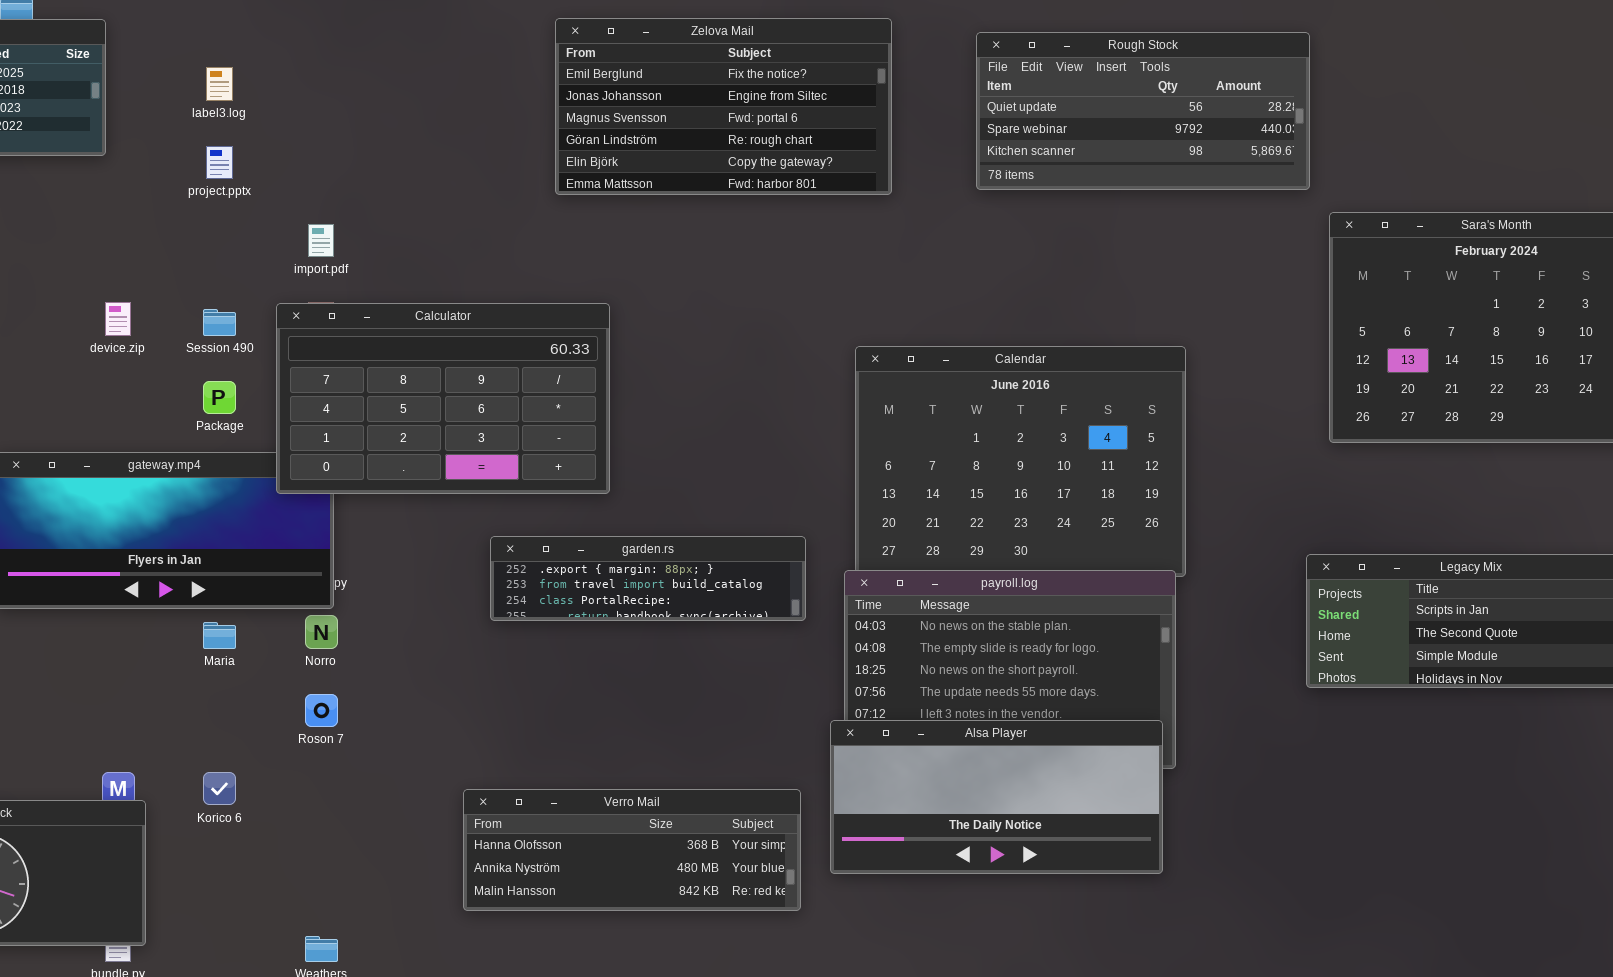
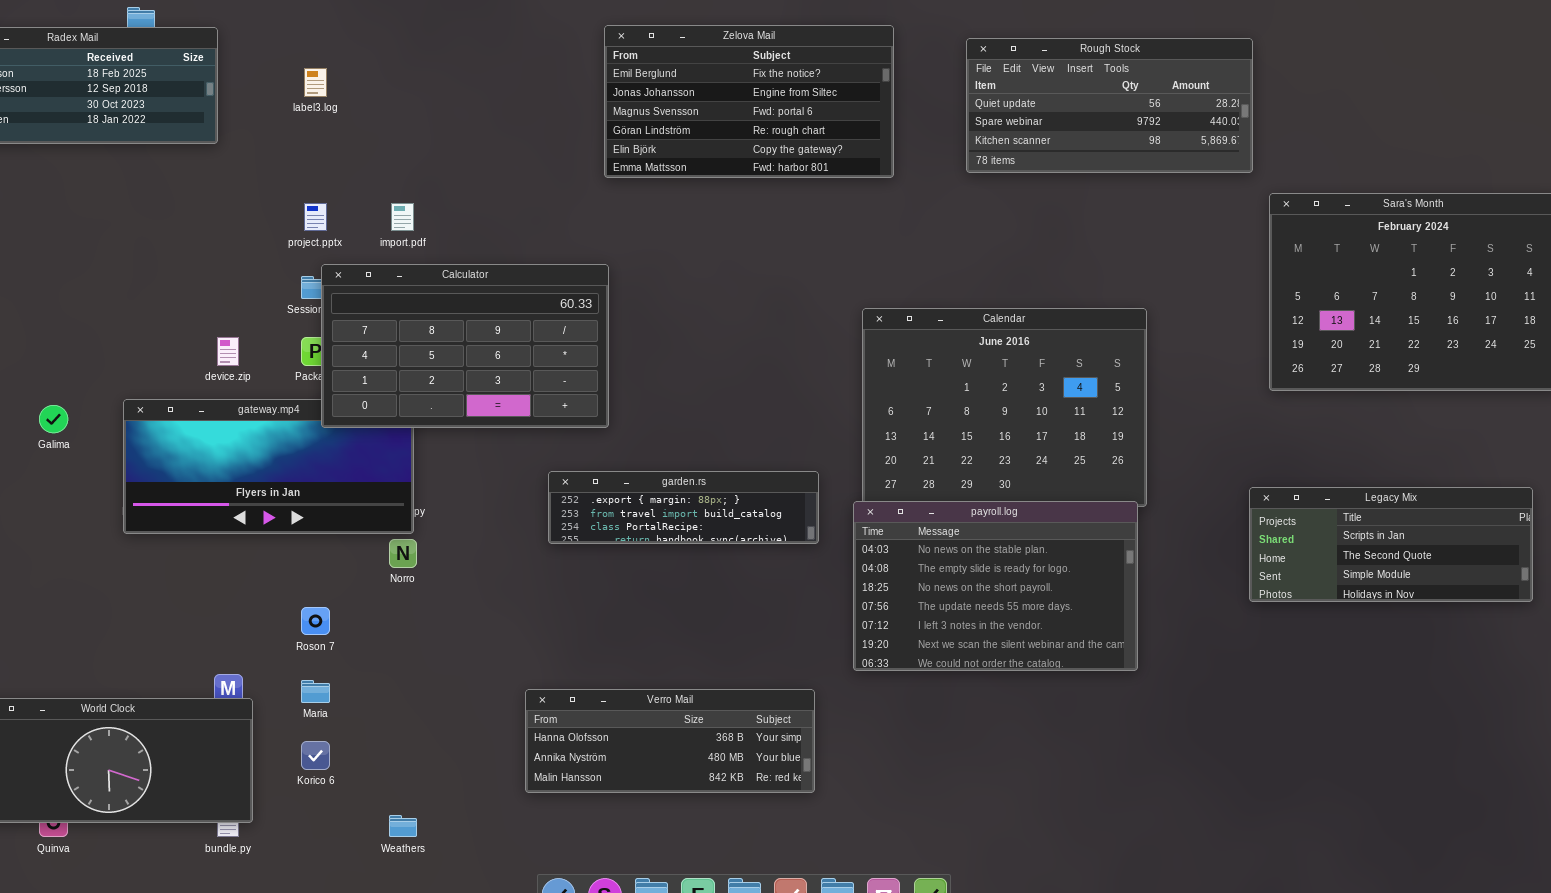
project.pptx: [206,146,233,179] -> [304,203,327,231], moved
device.zip: [105,302,131,336] -> [217,337,239,366], moved
Calculator: [276,303,610,494] -> [321,264,609,428], moved
Maria: [203,622,236,649] -> [301,680,330,703], moved
Roson 7: [305,694,338,727] -> [301,607,330,635], moved
Alsa Player: [830,720,1163,874] -> none, closed
Korico 6: [203,772,236,805] -> [301,741,330,770], moved

